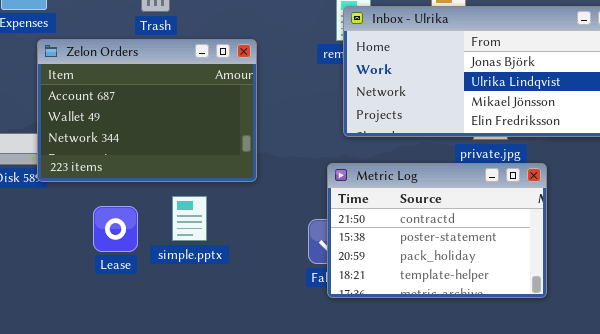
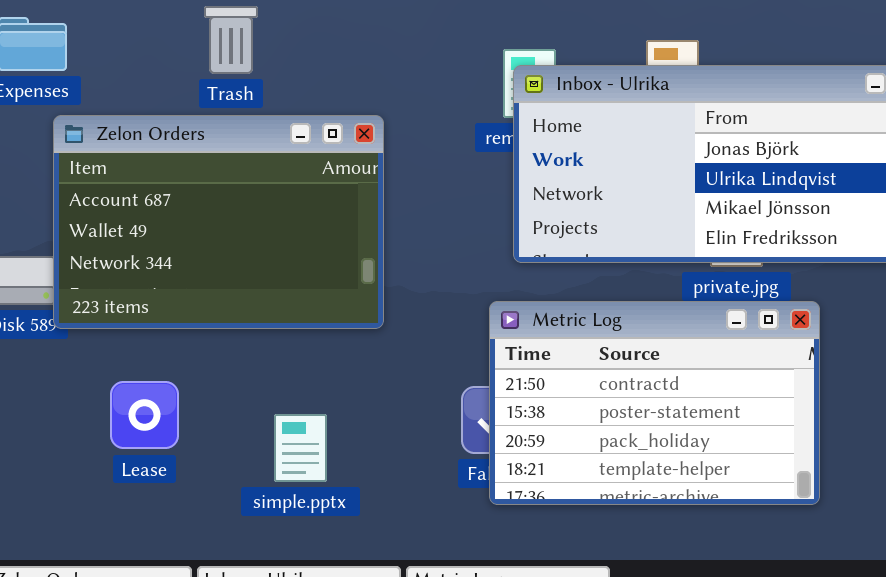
simple.pptx: [172,196,207,241] -> [274,414,327,482], moved
Lease: [93,206,138,252] -> [110,381,179,449], moved

